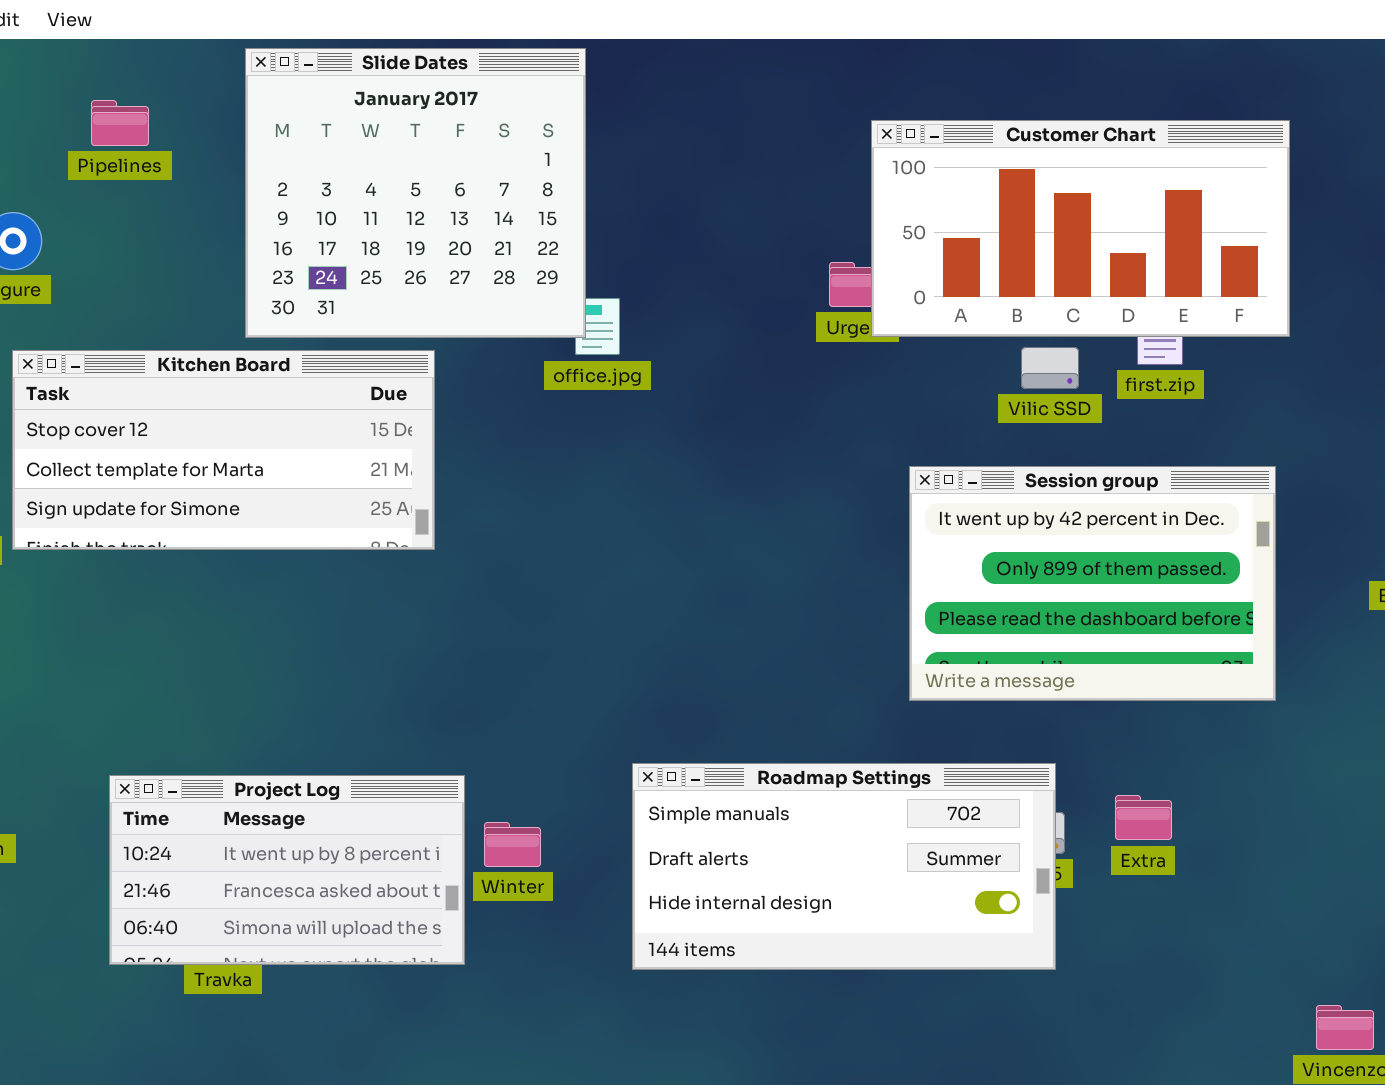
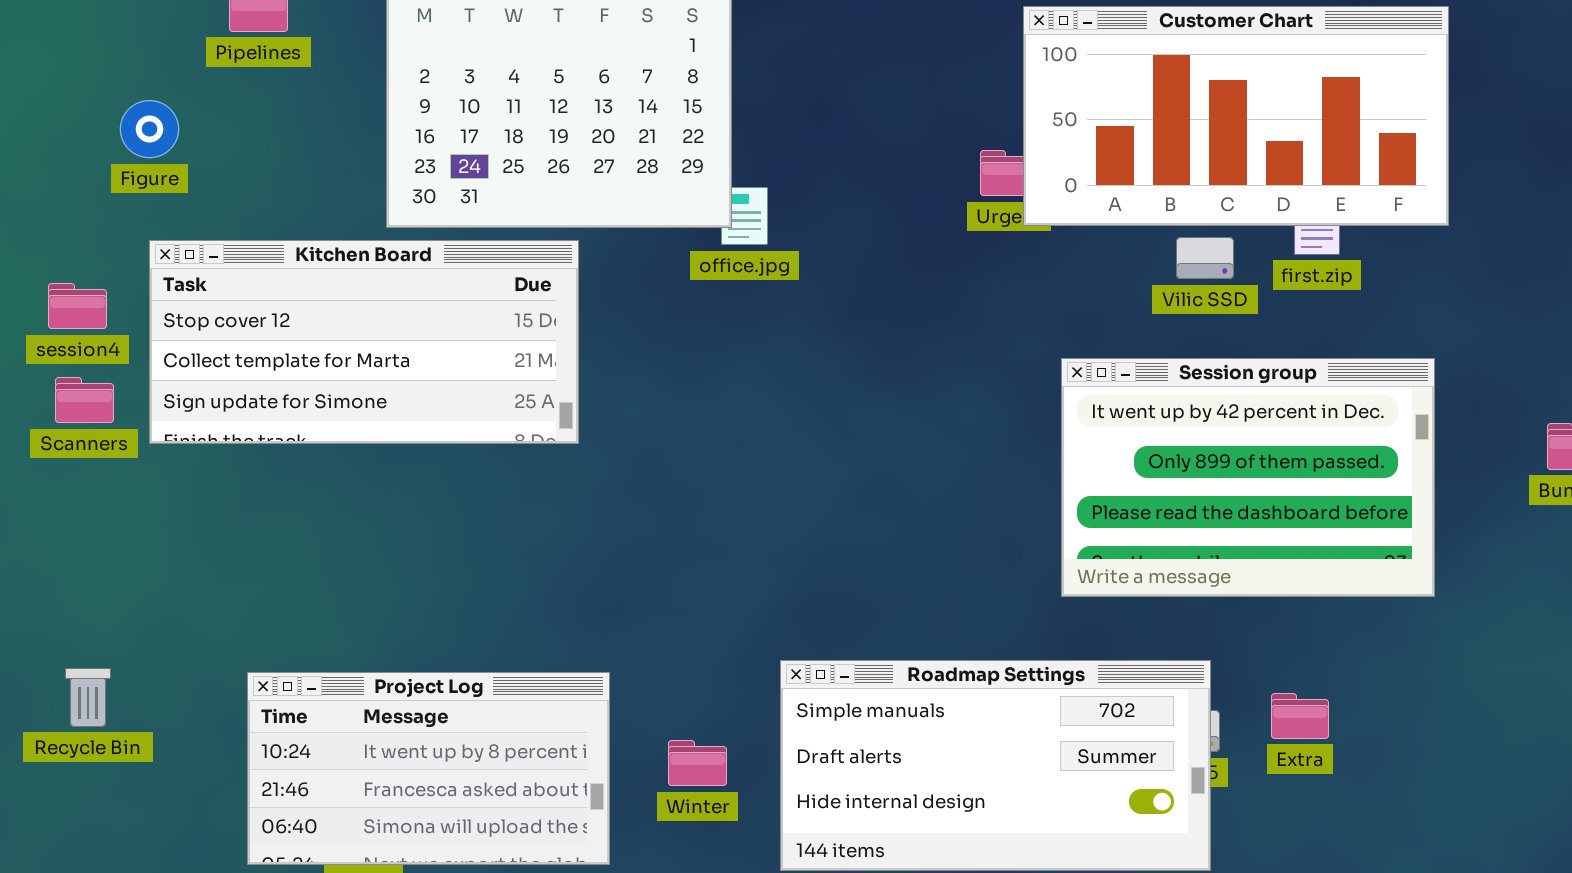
Winter: [484,822,541,867] -> [668,740,727,786], moved

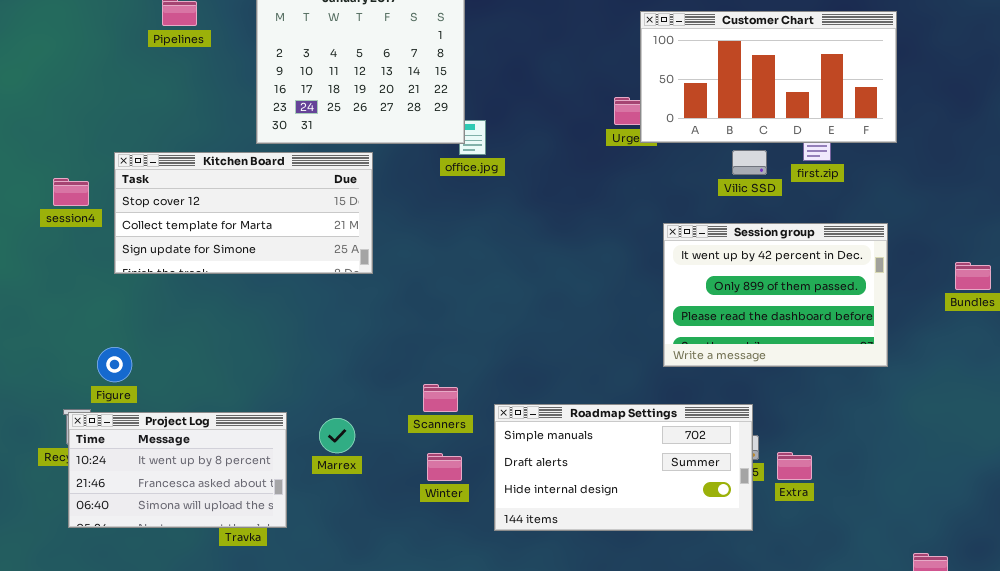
Figure: [120,100,179,158] -> [97,347,132,382], moved
Scanners: [55,377,114,423] -> [423,384,458,412], moved
Project Log: [247,672,610,865] -> [68,412,287,528], moved
Extra: [1271,693,1329,739] -> [777,452,812,480], moved

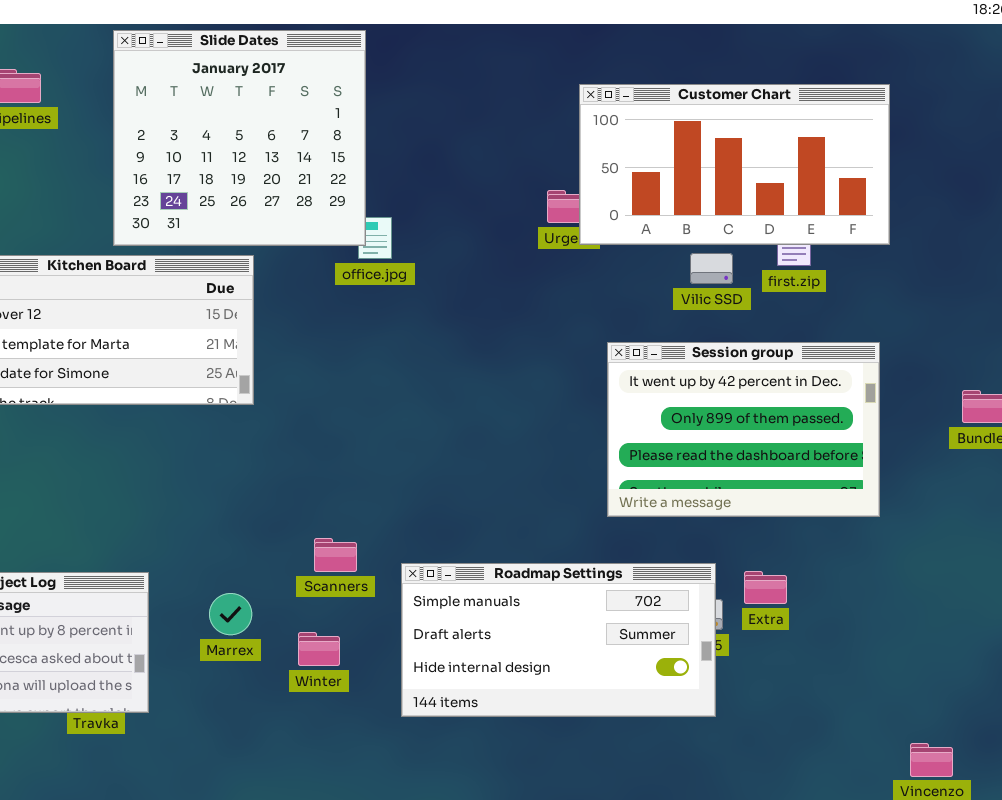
Marrex: [319,418,355,453] -> [209,593,252,635], moved
Extra: [777,452,812,480] -> [744,571,787,604], moved
Winter: [427,453,462,481] -> [298,632,340,666], moved

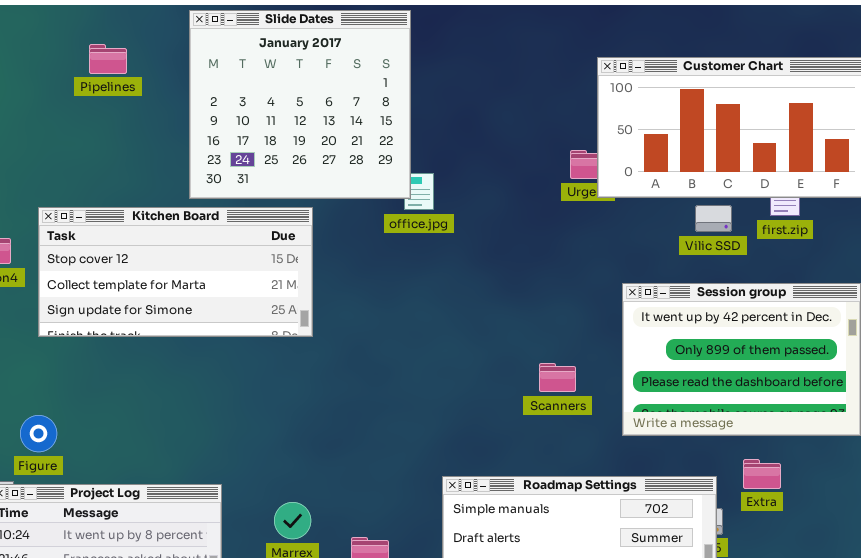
Scanners: [314,538,357,572] -> [539,363,576,392], moved
Extra: [744,571,787,604] -> [743,459,781,489], moved

